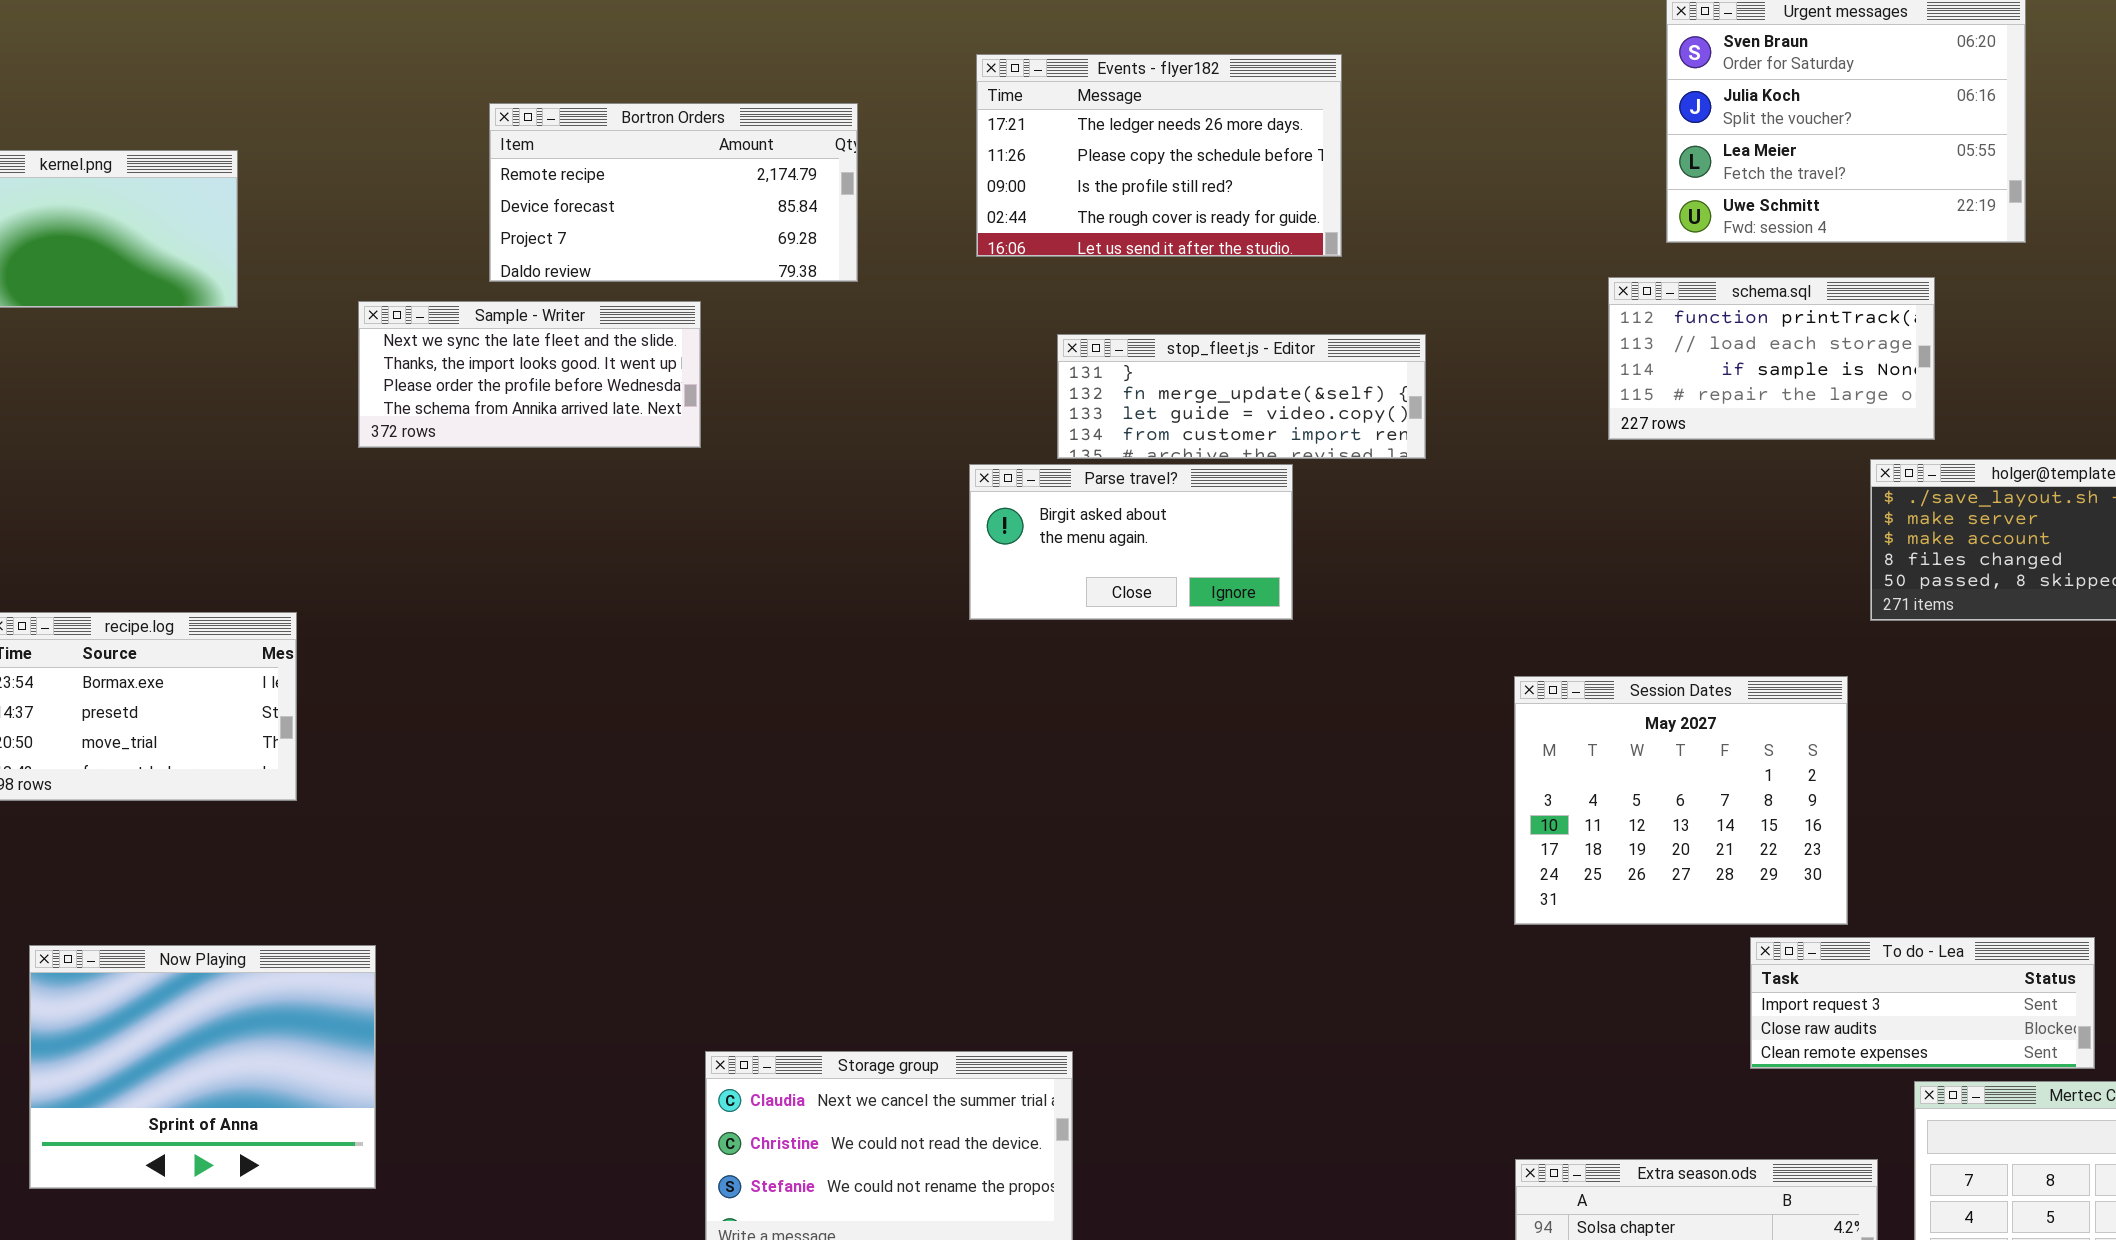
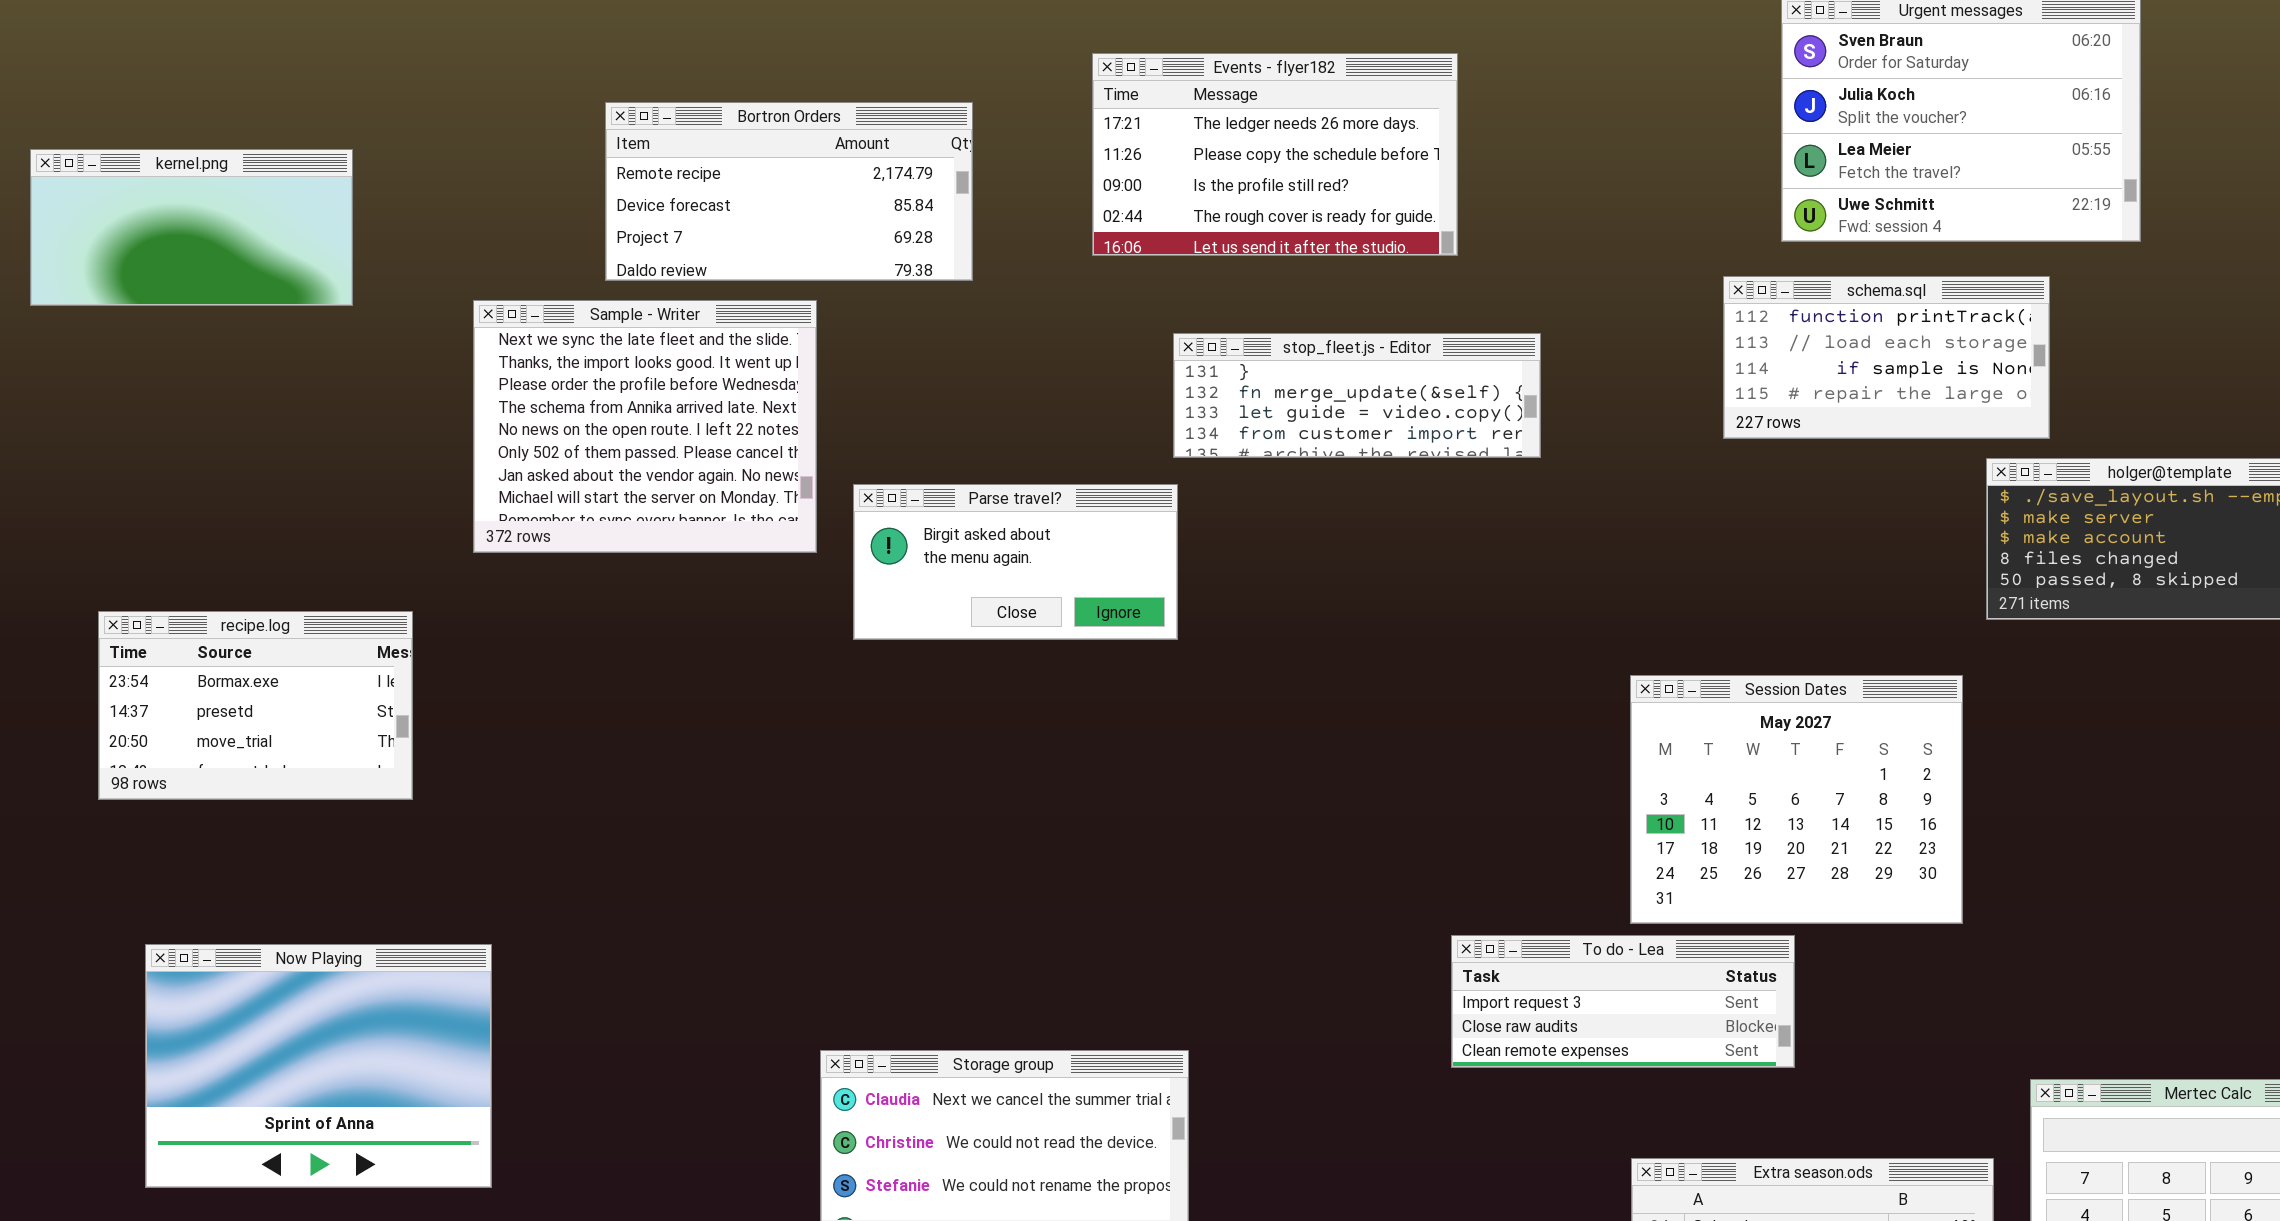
Sample - Writer: [358,301,701,448] -> [473,300,817,553], resized
Parse travel?: [969,464,1293,620] -> [853,484,1178,640], moved
To do - Lea: [1750,937,2095,1069] -> [1451,935,1795,1068], moved

